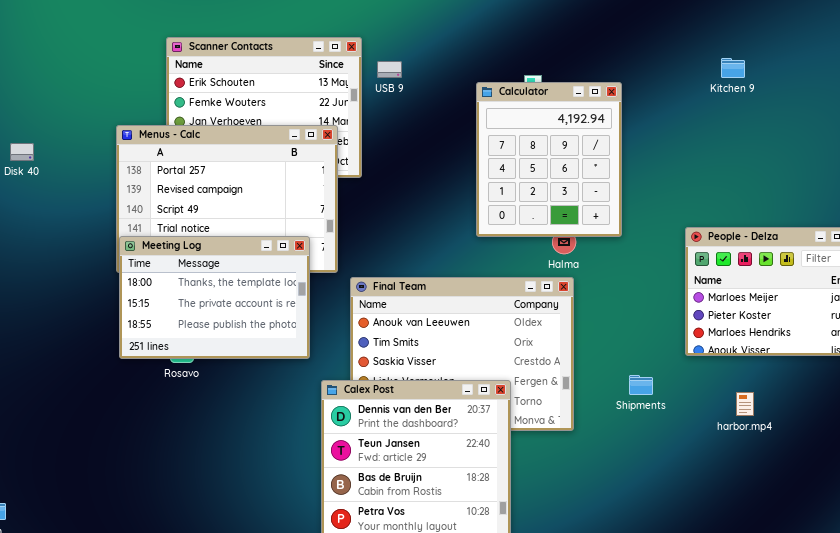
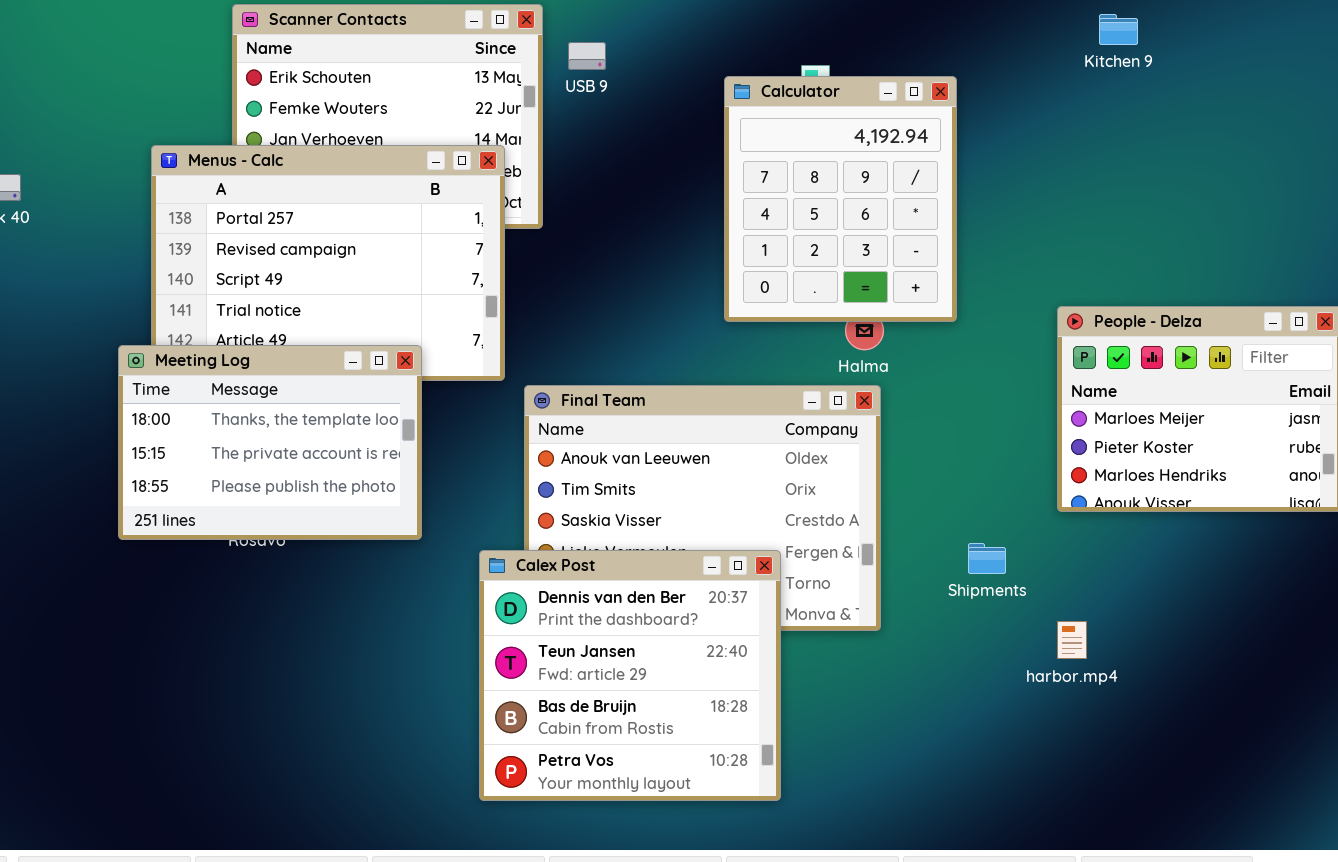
Kitchen 9: [721,58,745,78] -> [1099,14,1138,45], moved
Meeting Log: [119,236,310,359] -> [118,345,422,540], moved
harbor.mp4: [736,392,754,416] -> [1057,621,1087,659], moved

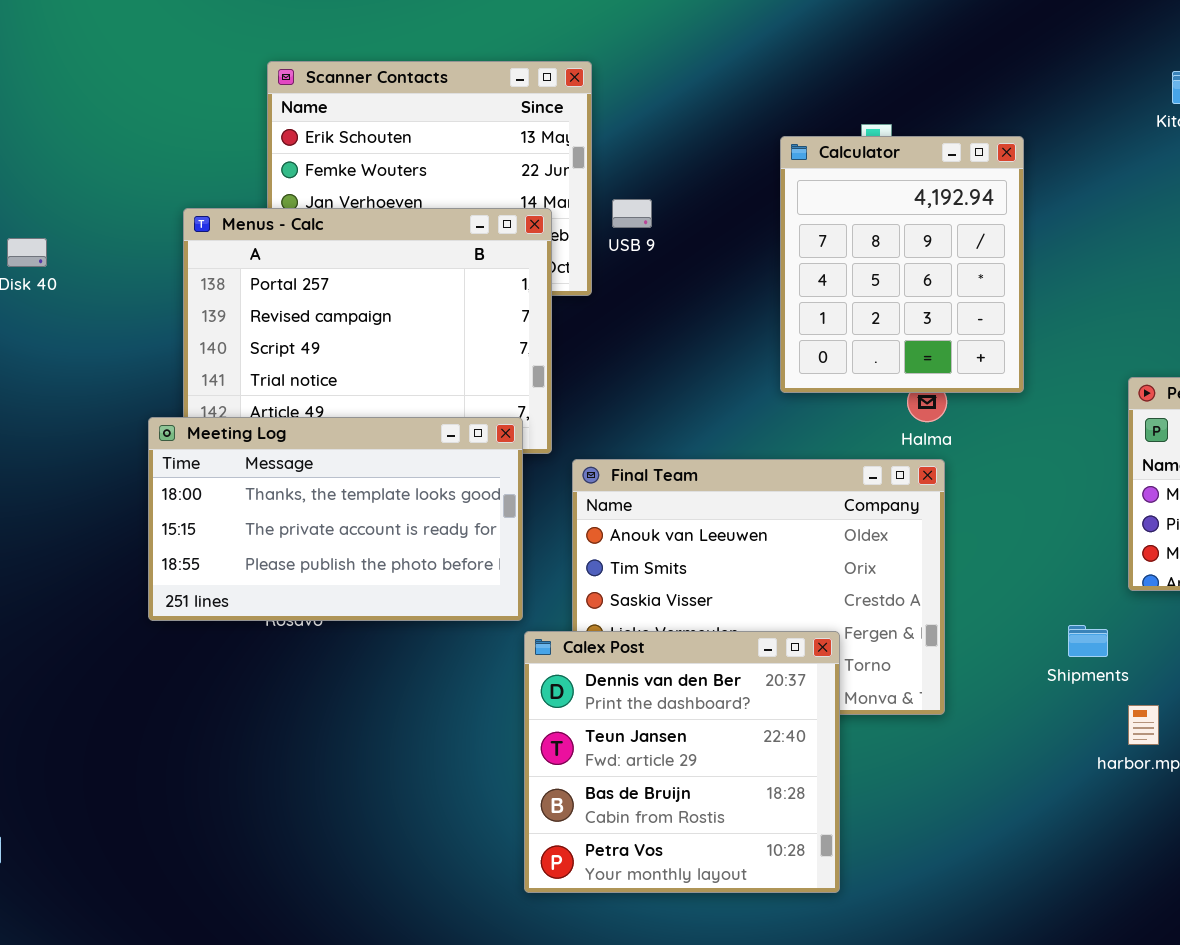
USB 9: [568,42,606,70] -> [612,199,652,228], moved
Meeting Log: [118,345,422,540] -> [148,417,523,621], resized
Shipments: [968,543,1006,574] -> [1068,625,1108,657], moved

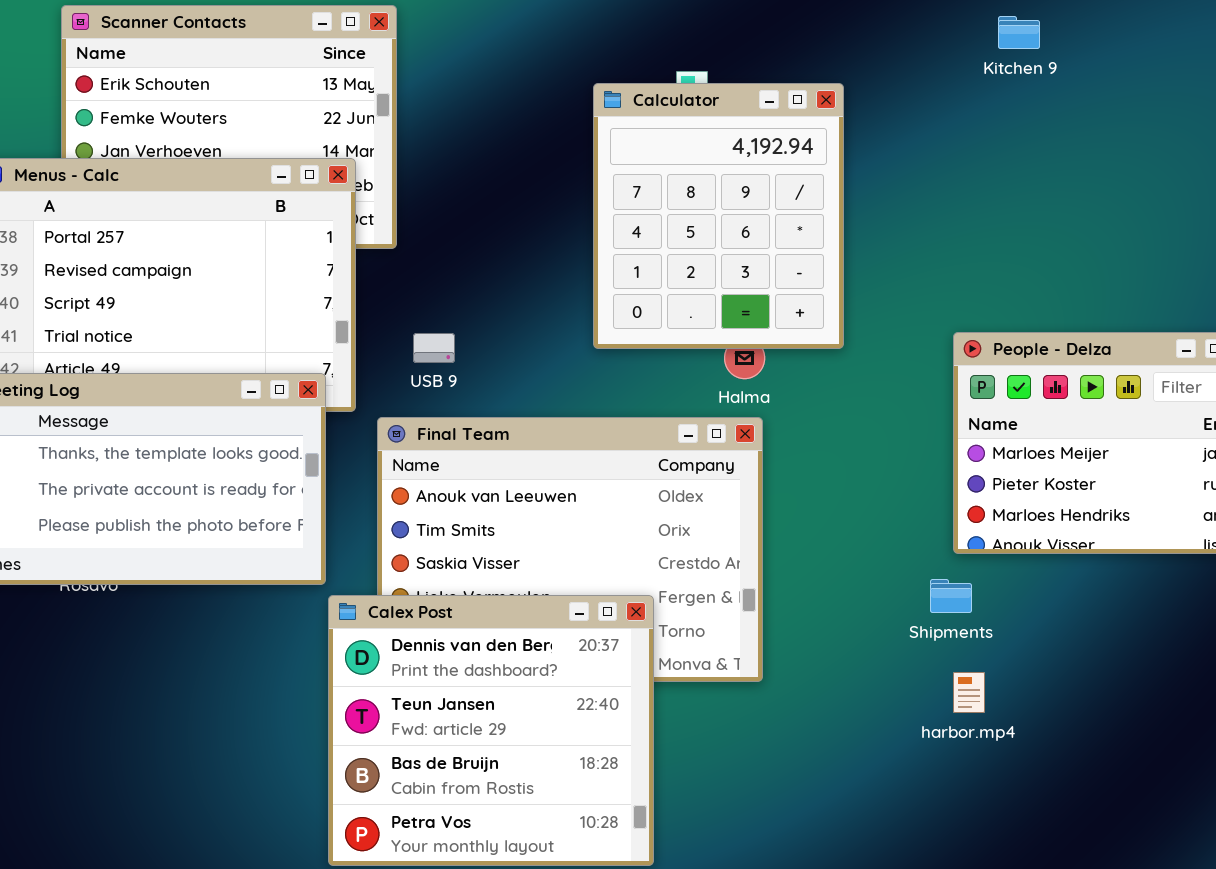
USB 9: [612,199,652,228] -> [413,333,455,363], moved
Shipments: [1068,625,1108,657] -> [930,579,972,613], moved

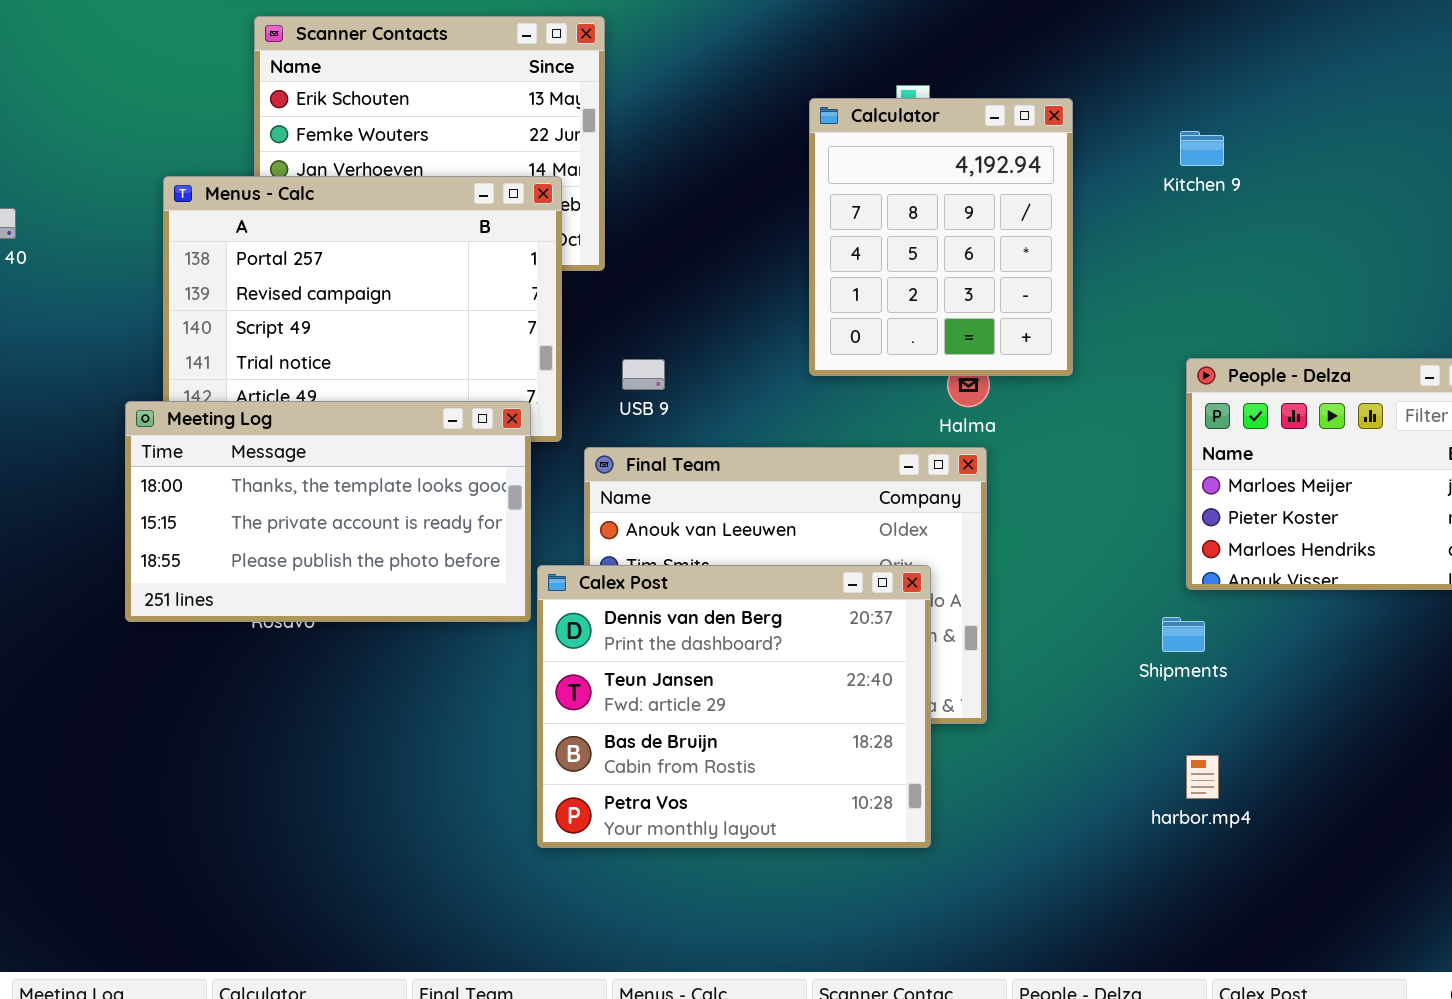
Kitchen 9: [998,16,1040,49] -> [1180,131,1224,166], moved
Calex Post: [328,595,654,866] -> [537,565,931,848], moved, resized
harbor.mp4: [953,672,985,713] -> [1186,755,1219,799], moved

